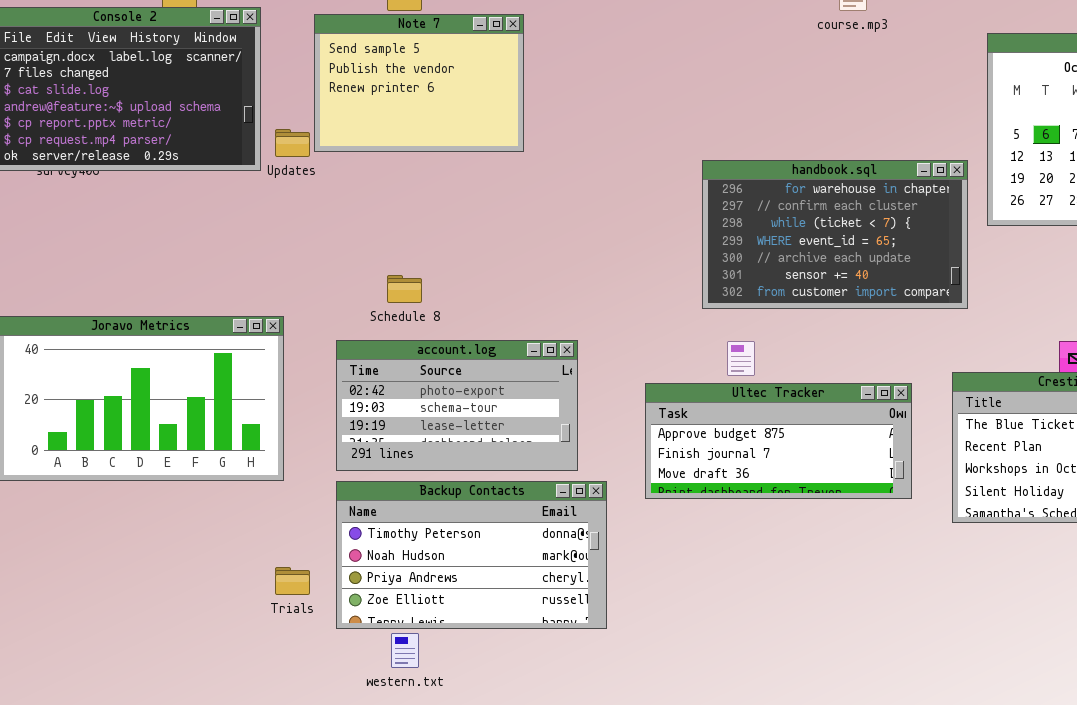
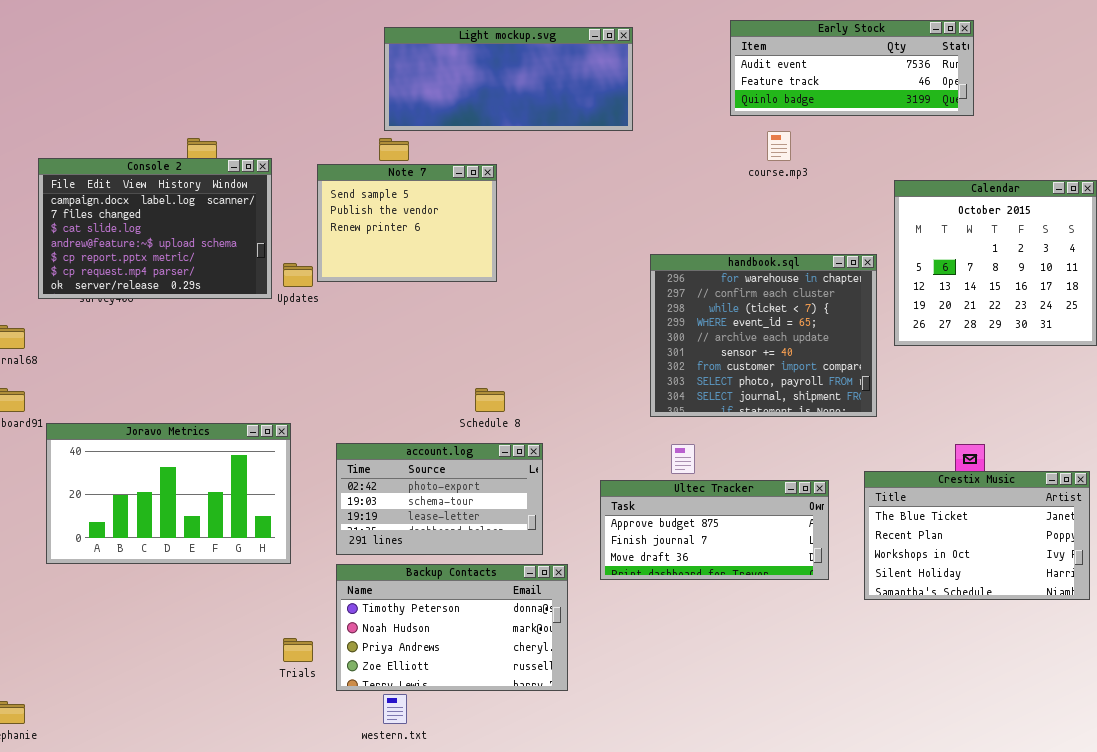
handbook.sql: [702,160,968,309] -> [650,254,877,417], resized
Schedule 8: [387,275,422,303] -> [475,388,505,412], moved

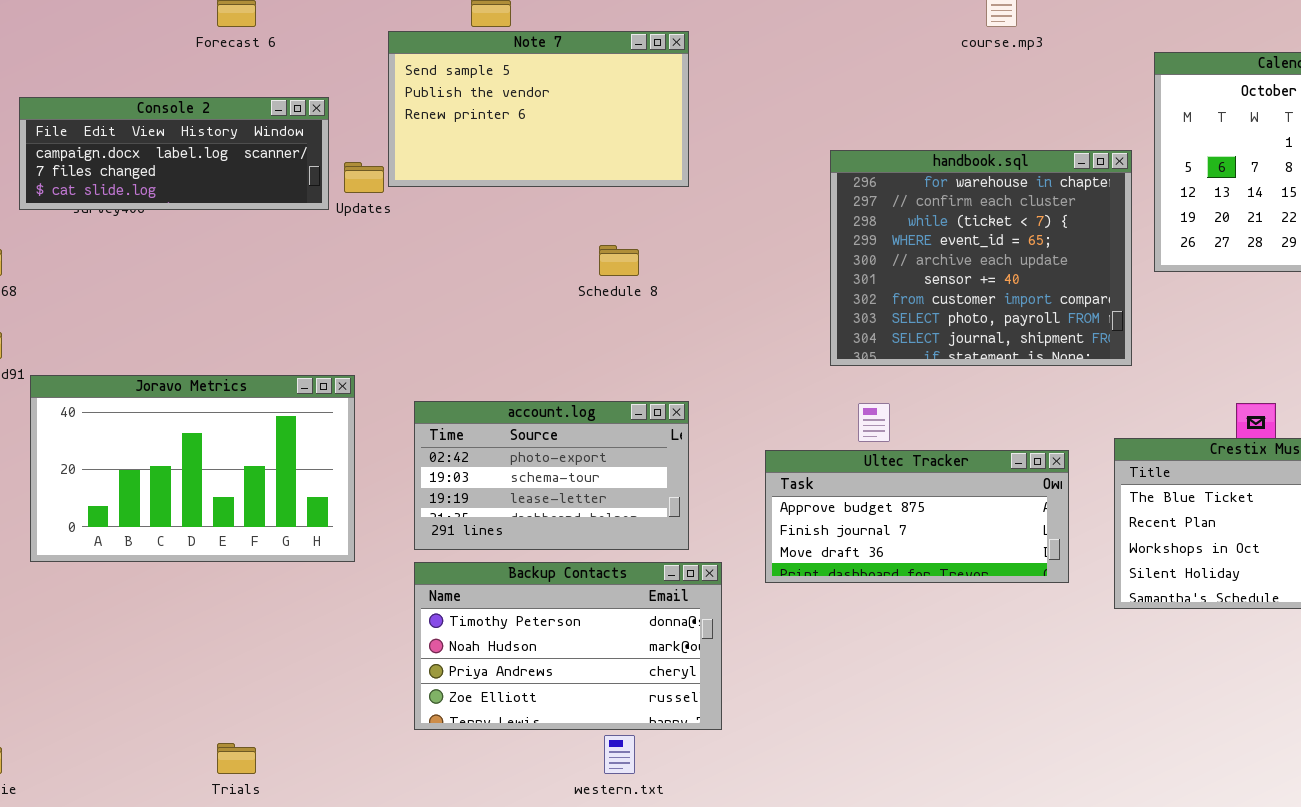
Console 2: [38,158,272,299] -> [19,97,329,210], resized
Note 7: [317,164,497,282] -> [388,31,689,187], resized
Schedule 8: [475,388,505,412] -> [599,245,639,276], moved
Trials: [283,638,313,662] -> [217,743,256,774], moved
western.txt: [383,694,407,724] -> [604,735,635,774], moved

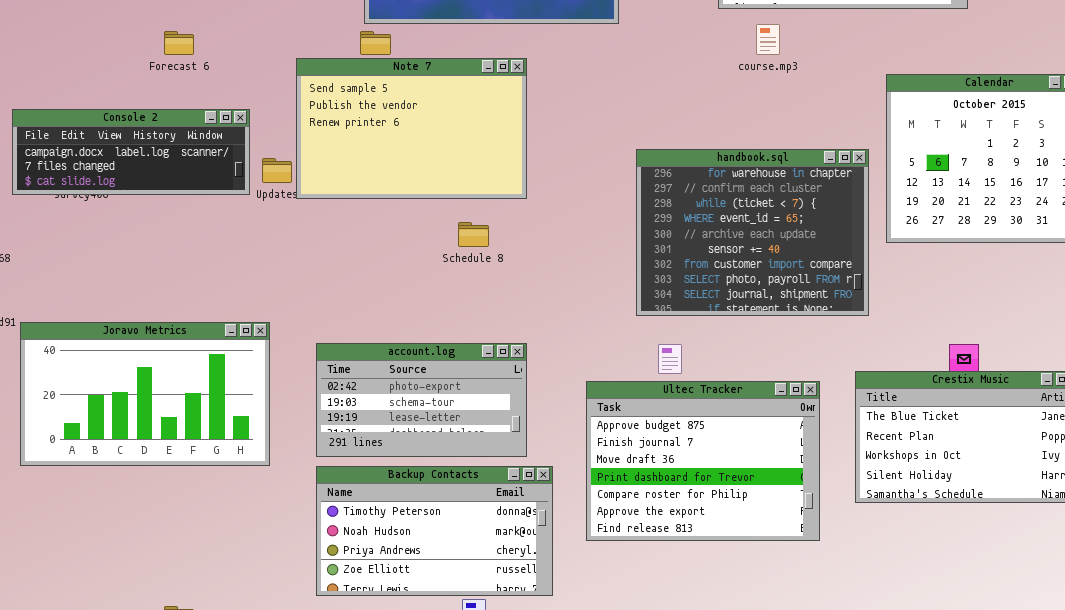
Note 7: [388,31,689,187] -> [296,58,527,199], resized
Ultec Tracker: [765,450,1069,583] -> [586,381,820,541], resized

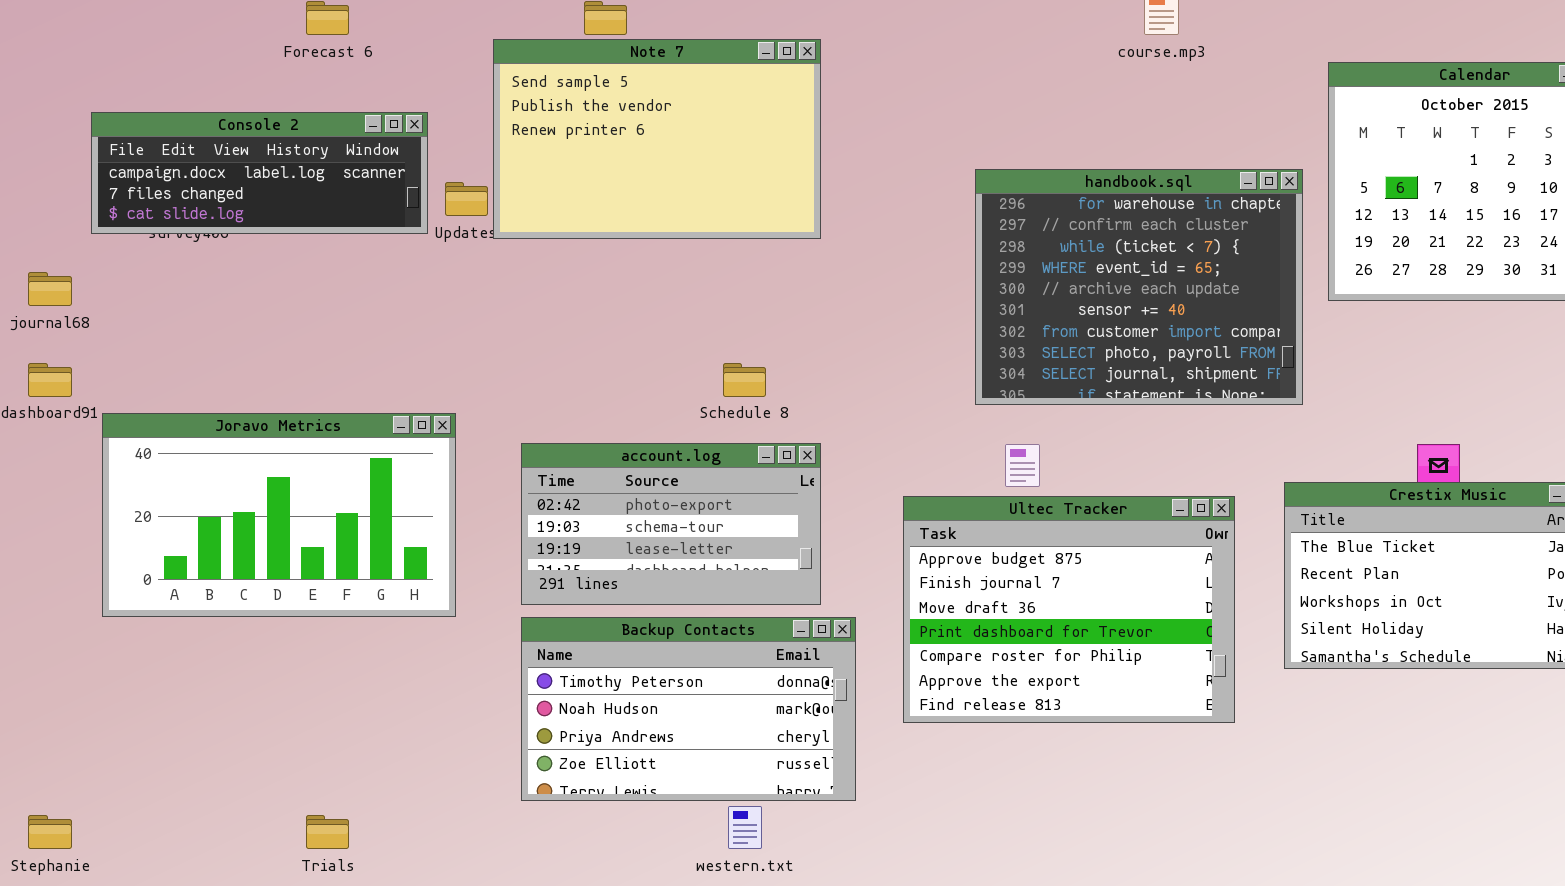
Schedule 8: [458,222,489,247] -> [723,363,766,397], moved

